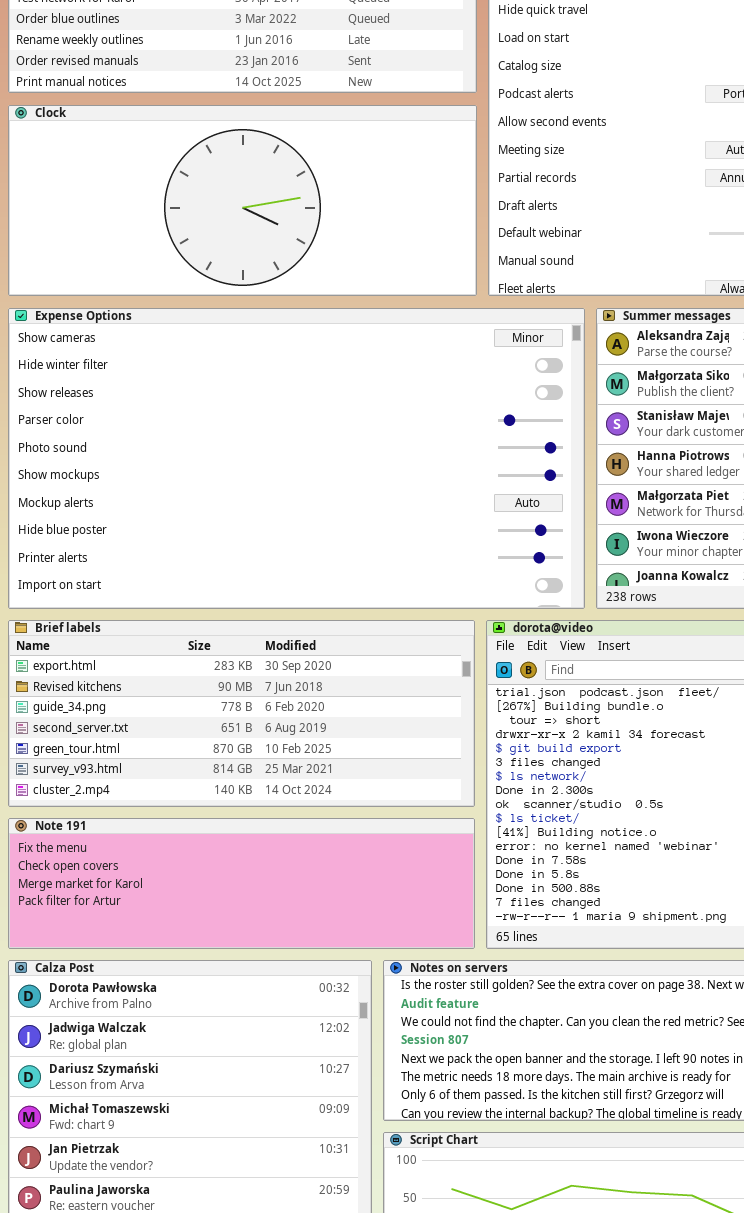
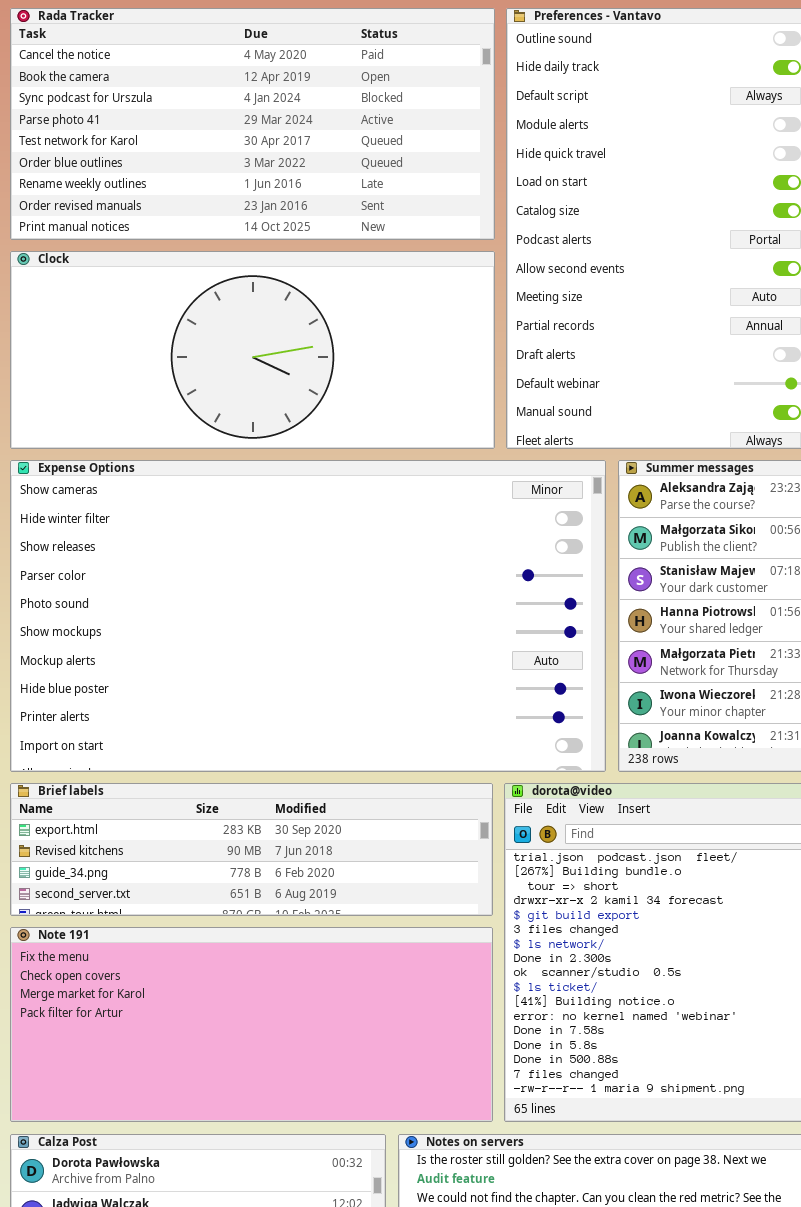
Brief labels: [8,620,475,807] -> [10,783,493,916], resized
Note 191: [8,818,475,949] -> [10,927,493,1122], resized

